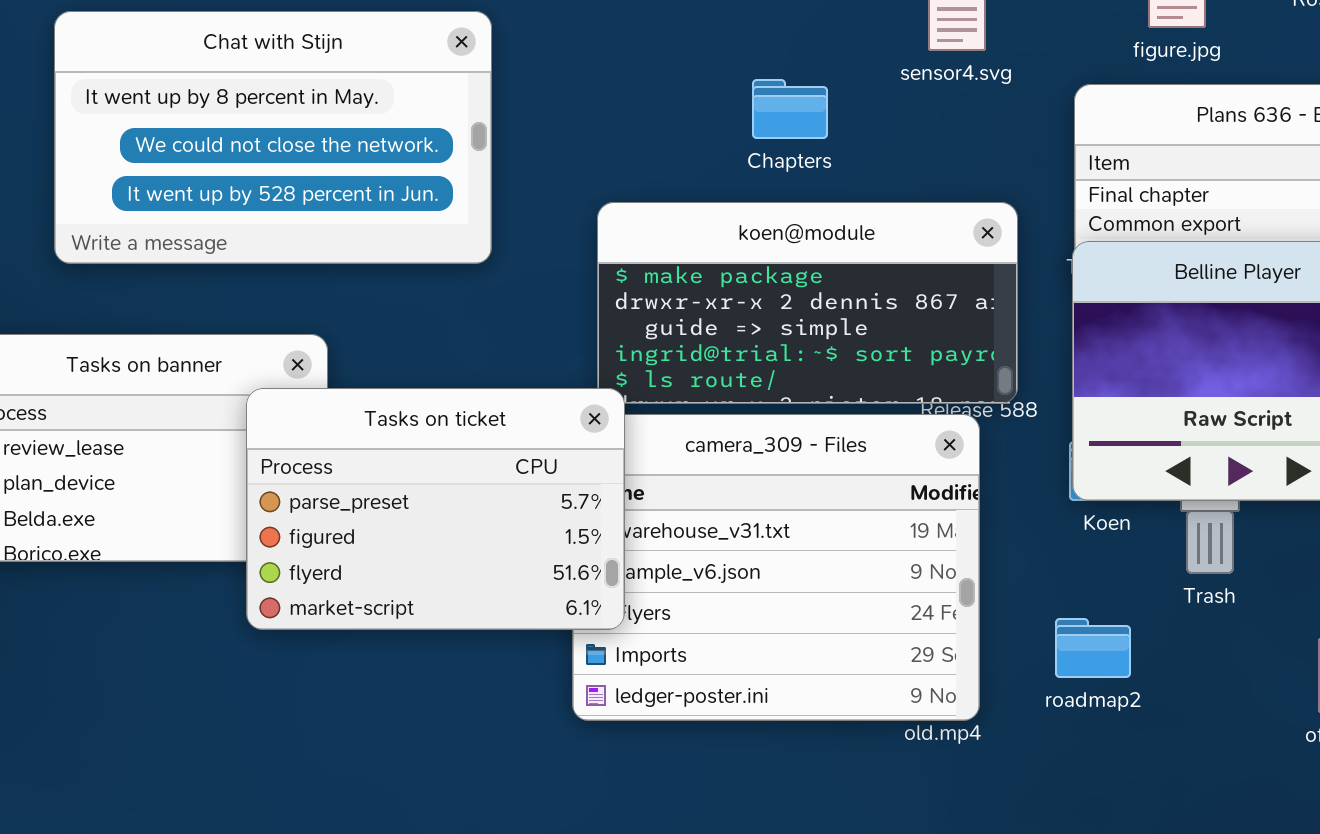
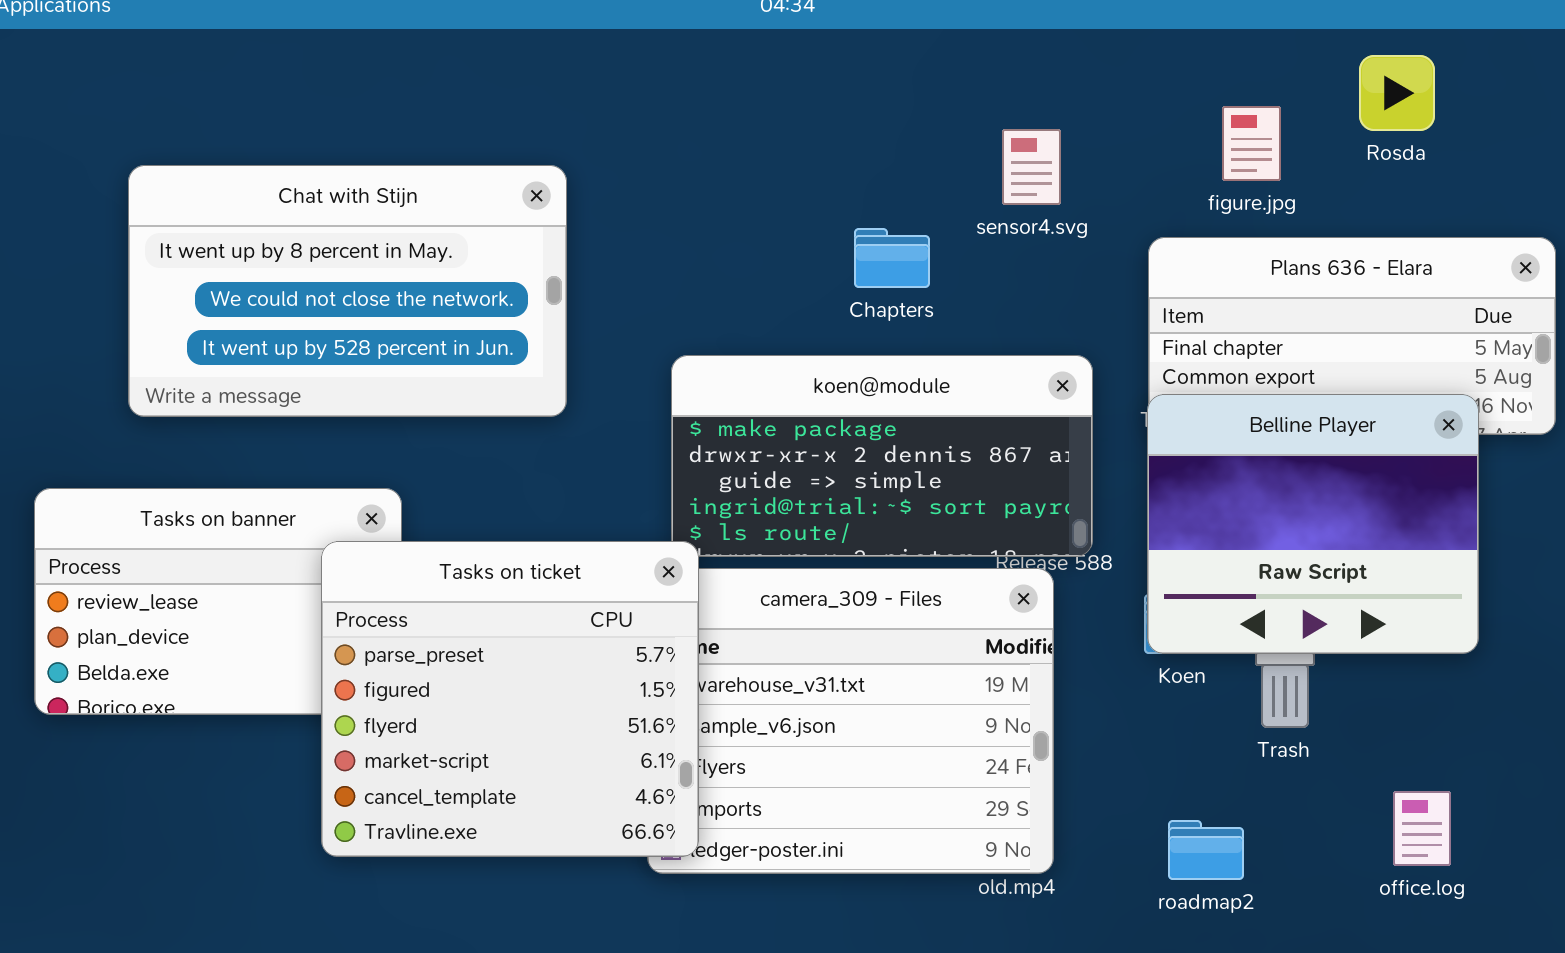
Chapters: [752,79,828,139] -> [854,228,930,288], moved
Tasks on ticket: [246,388,625,630] -> [321,541,699,857], resized
roadmap2: [1055,618,1131,678] -> [1168,820,1244,880], moved

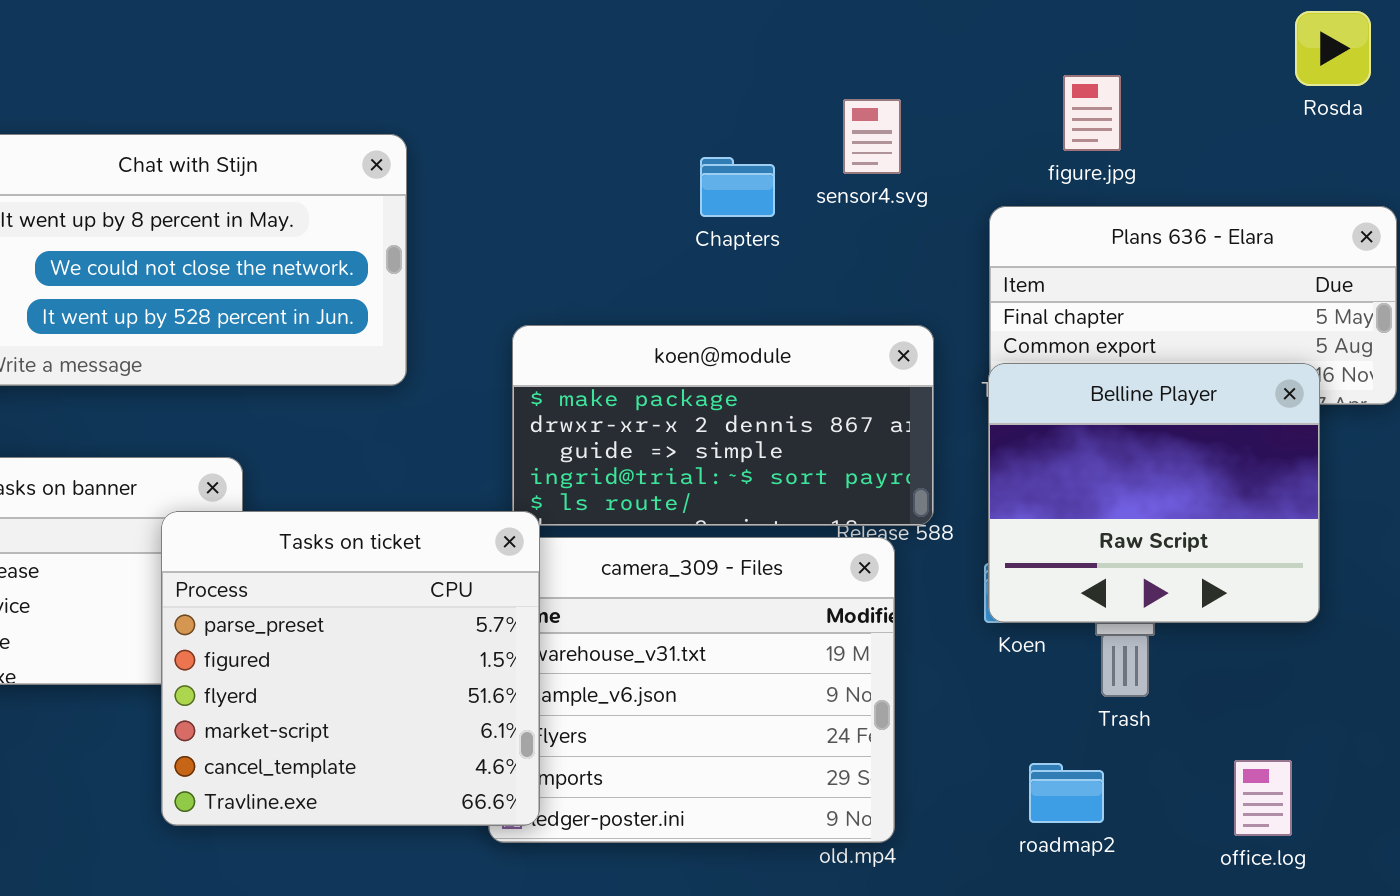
Rosda: [1359,55,1435,131] -> [1295,11,1371,86], moved
Chapters: [854,228,930,288] -> [700,157,775,217], moved
roadmap2: [1168,820,1244,880] -> [1029,763,1104,823], moved

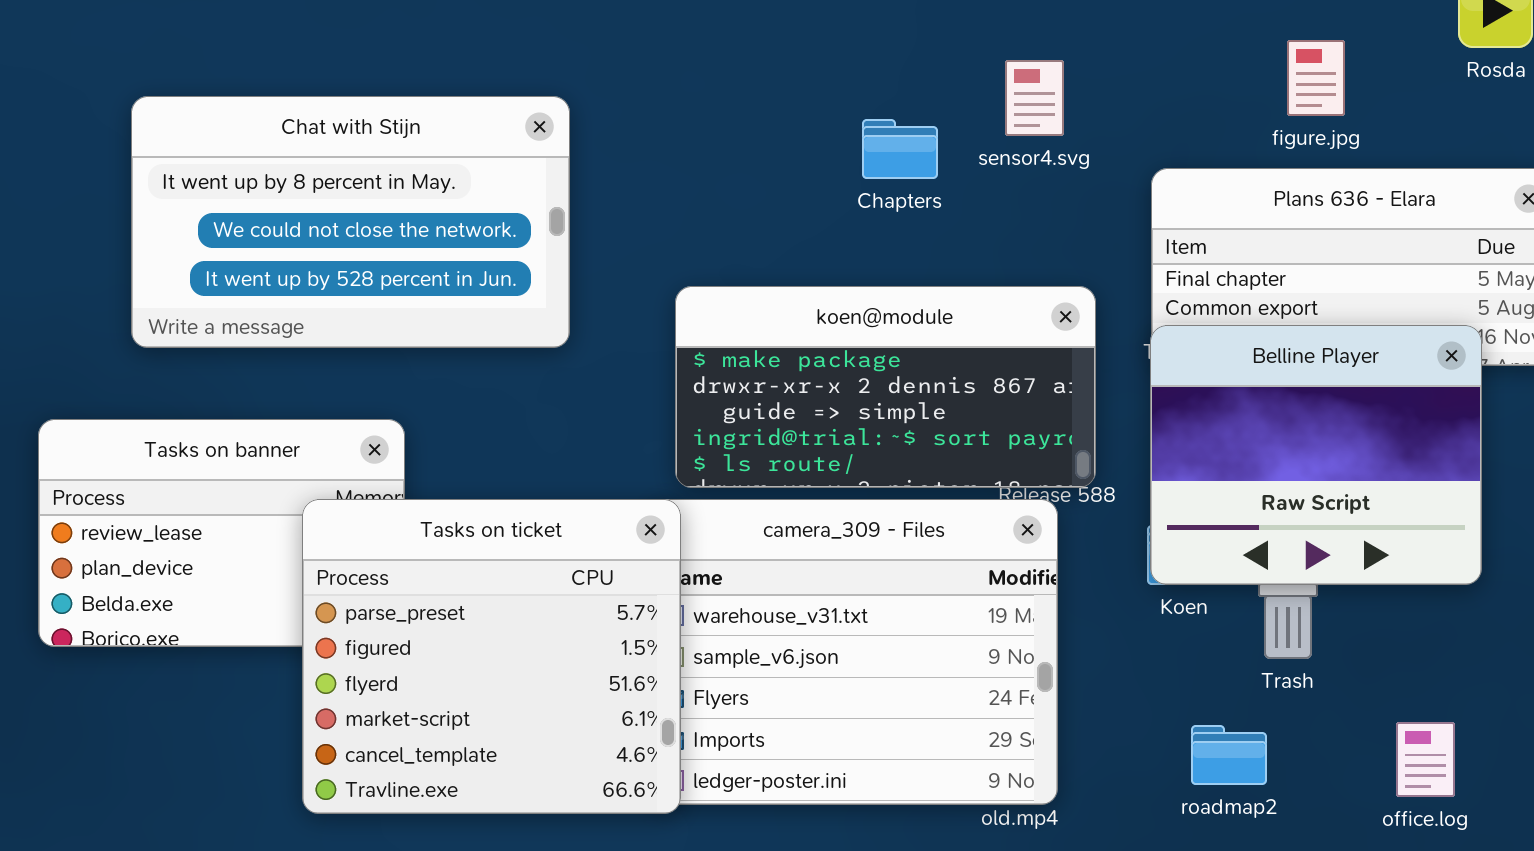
figure.jpg: [1063,75,1121,151] -> [1287,40,1345,116], moved
Tasks on ticket: [161,511,540,826] -> [302,499,681,814], moved

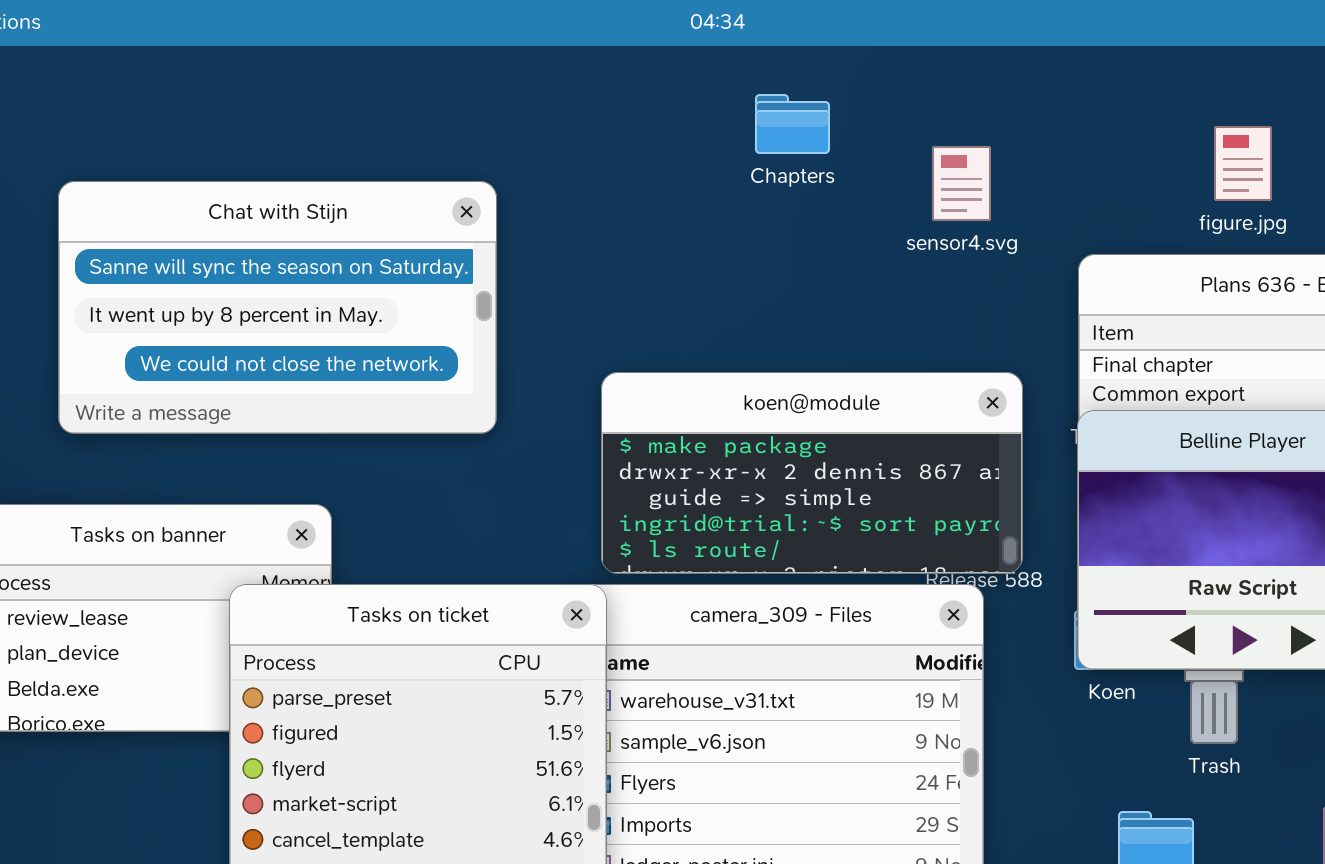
Chat with Stijn: [131,96,570,348] -> [58,181,497,434], scrolled up 1 row
Chapters: [862,119,938,179] -> [755,94,830,154], moved

